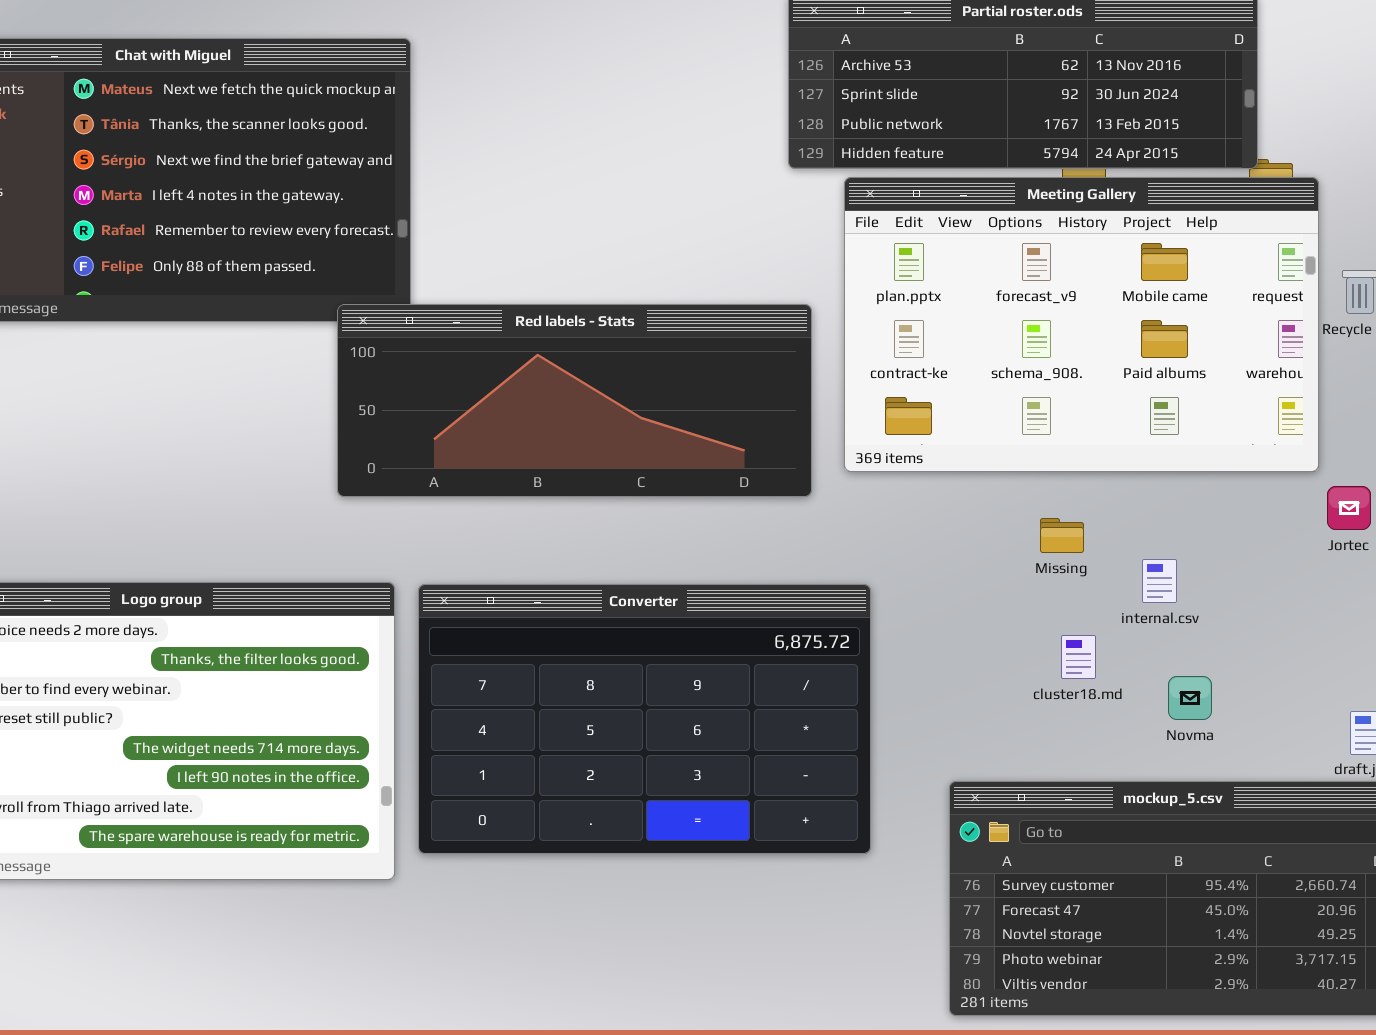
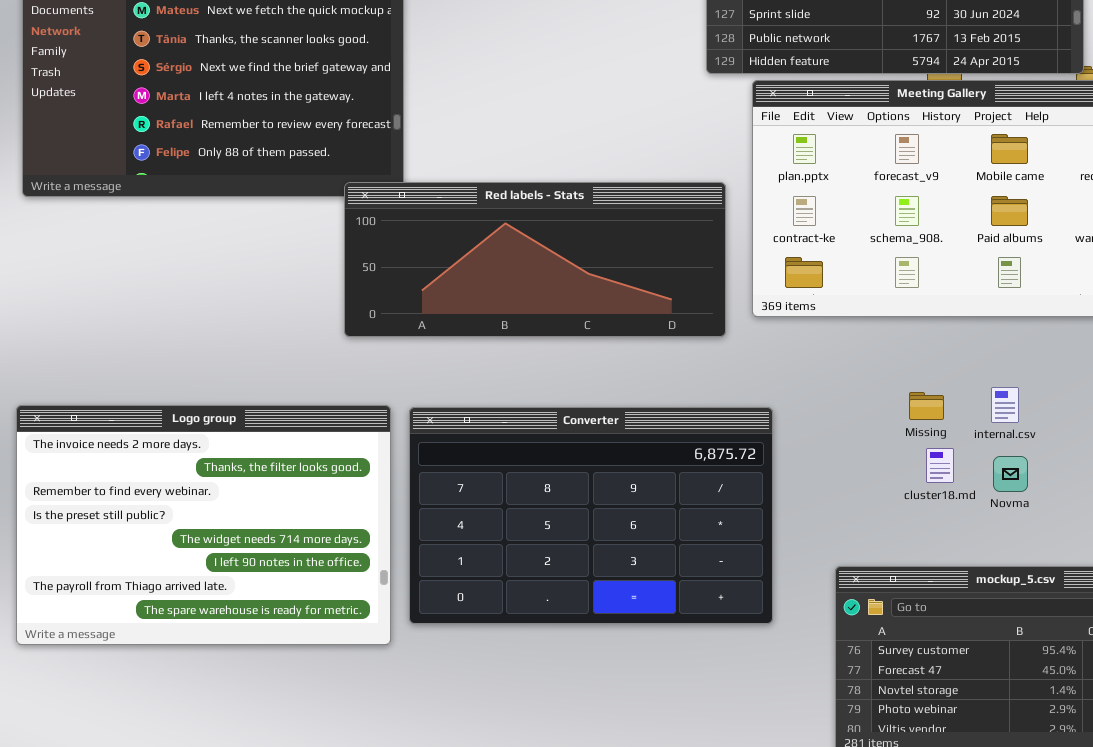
Missing: [1040,518,1084,553] -> [909,392,944,420], moved
Novma: [1168,676,1212,720] -> [993,456,1028,492], moved

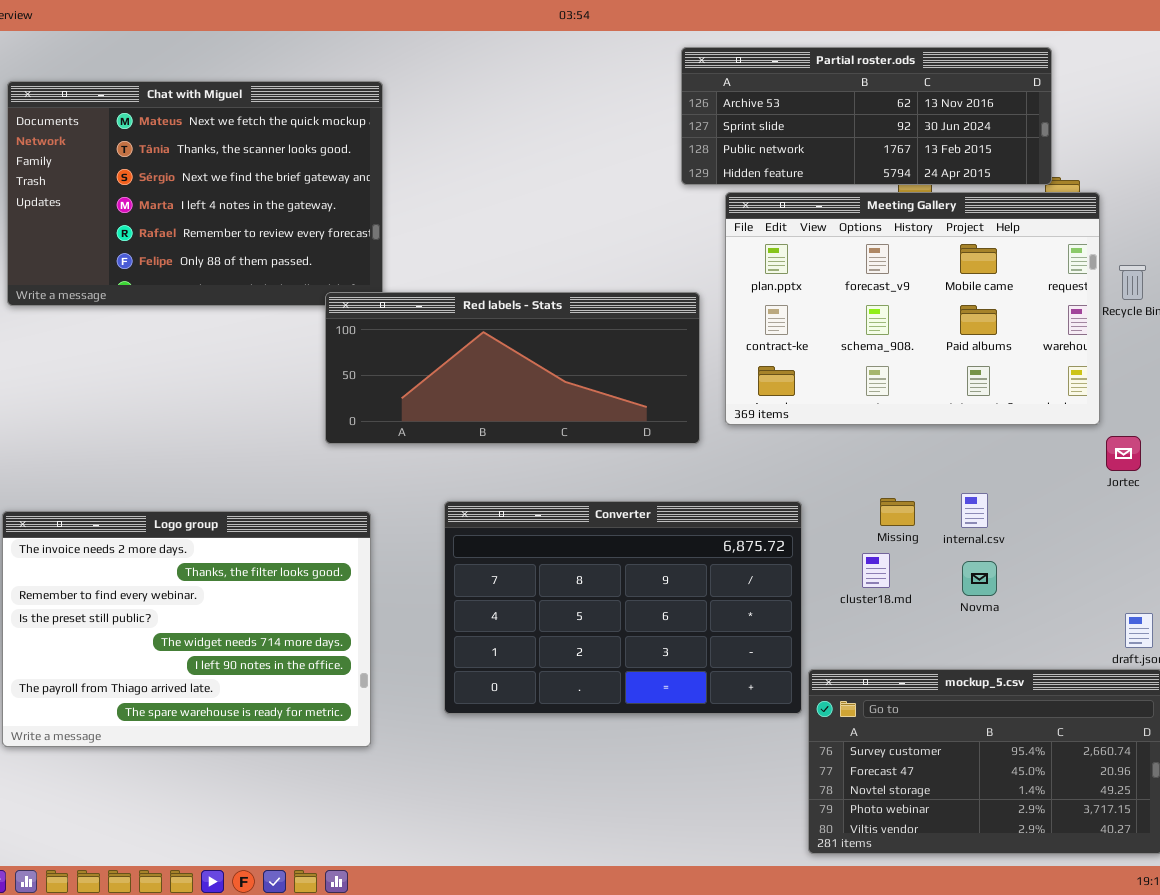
Converter: [409,407,773,624] -> [444,501,802,714], moved
cluster18.md: [926,448,954,483] -> [862,553,890,588], moved

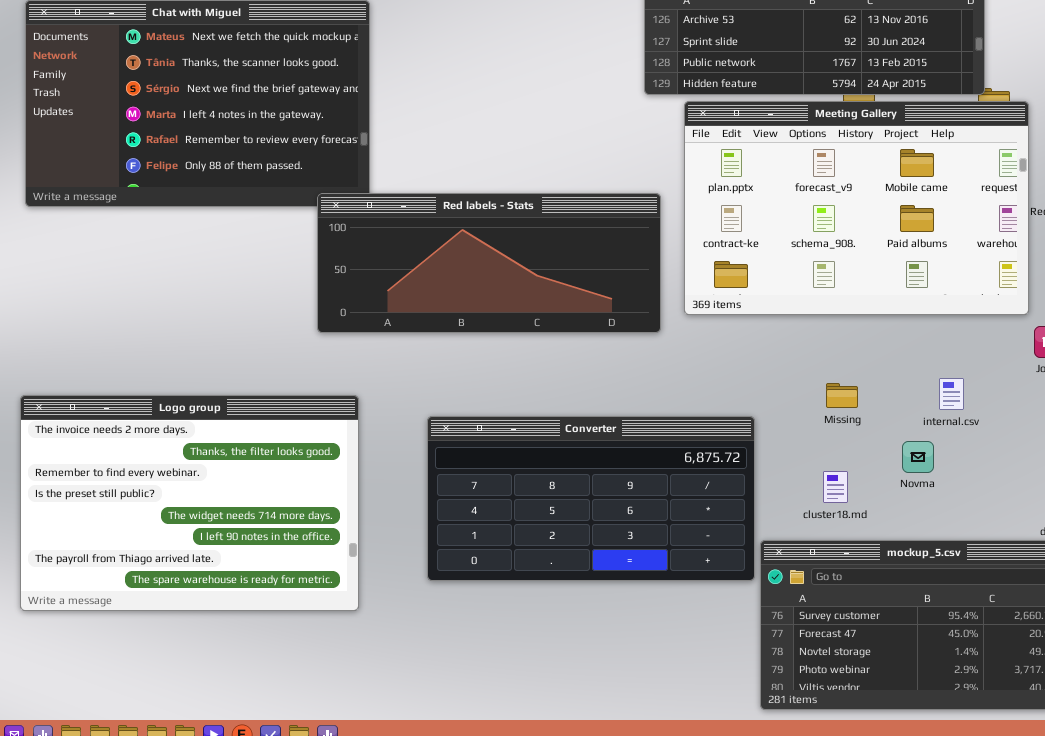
internal.csv: [961,493,988,528] -> [939,378,964,410], moved
Converter: [444,501,802,714] -> [427,416,755,581], resized
cluster18.md: [862,553,890,588] -> [823,471,848,503], moved

